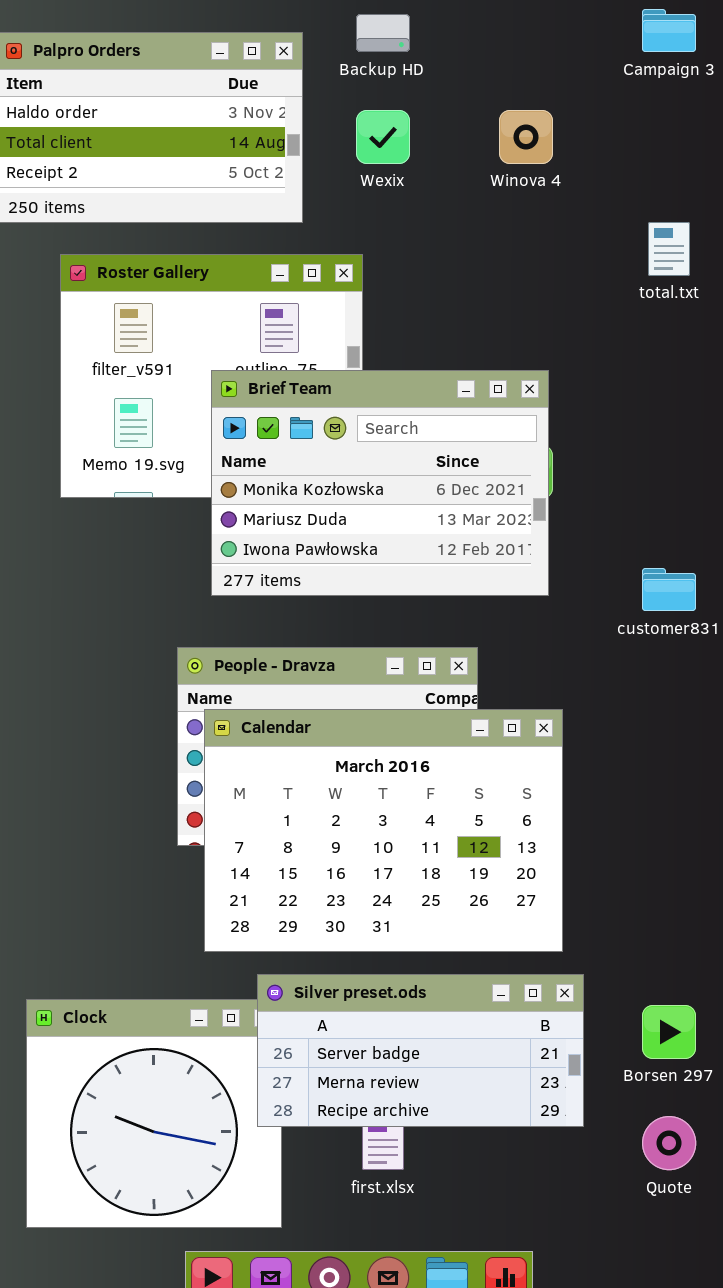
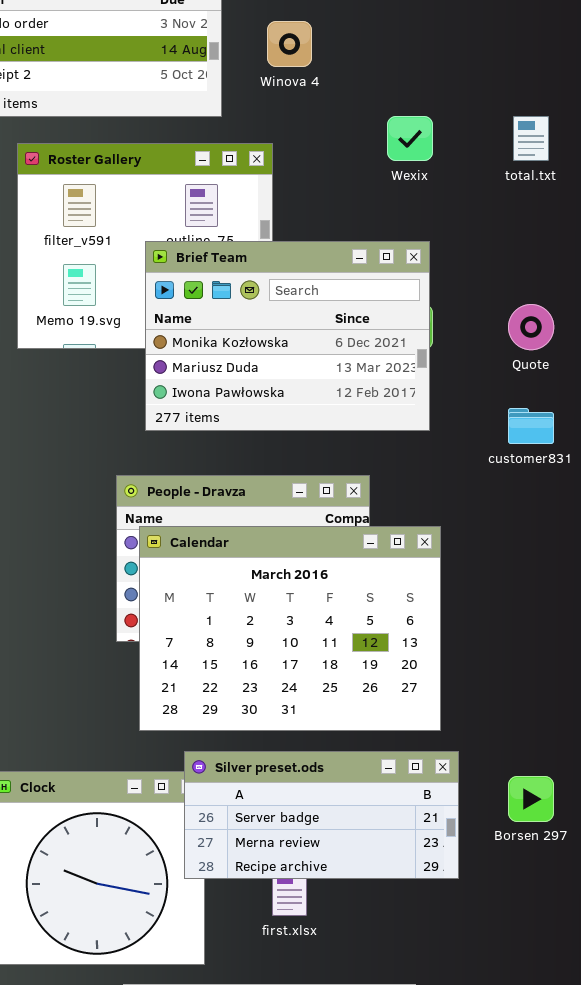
Wexix: [356,110,410,164] -> [387,116,433,161], moved
Winova 4: [499,110,553,164] -> [267,21,312,67], moved
Quote: [642,1116,696,1170] -> [508,304,554,350], moved

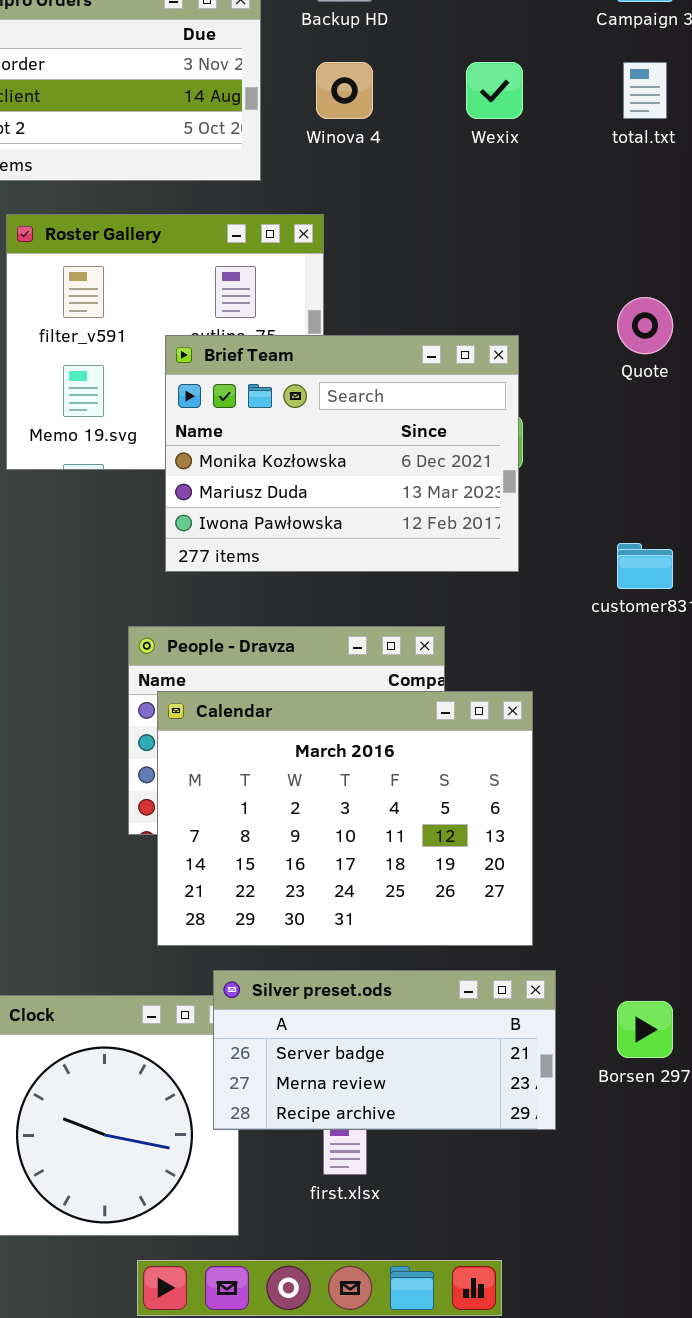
Wexix: [387,116,433,161] -> [466,62,523,119], moved
total.txt: [513,116,549,161] -> [623,62,667,119], moved
Quote: [508,304,554,350] -> [617,297,673,354], moved

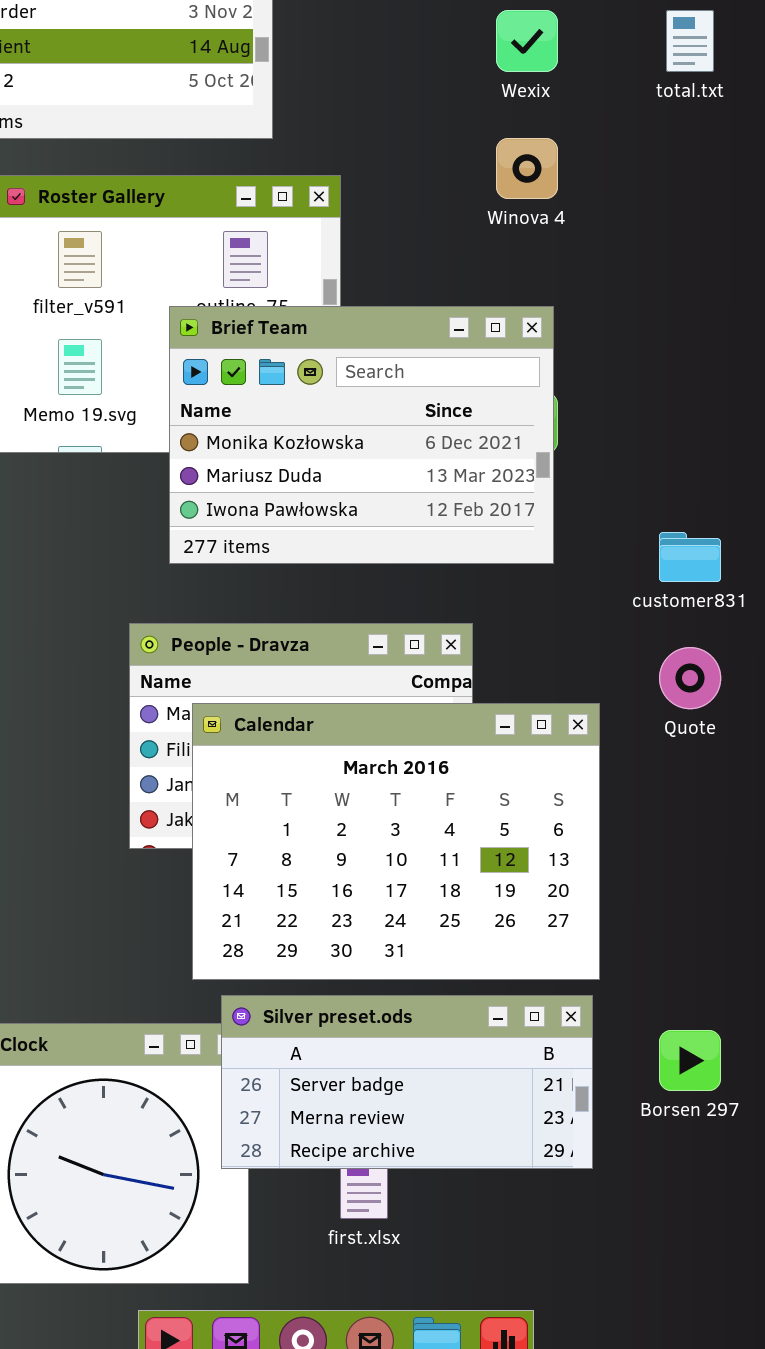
Winova 4: [316,62,373,119] -> [496,138,558,199], moved
Quote: [617,297,673,354] -> [659,647,721,709], moved
Calendar: [157,691,533,946] -> [192,703,600,980], moved

